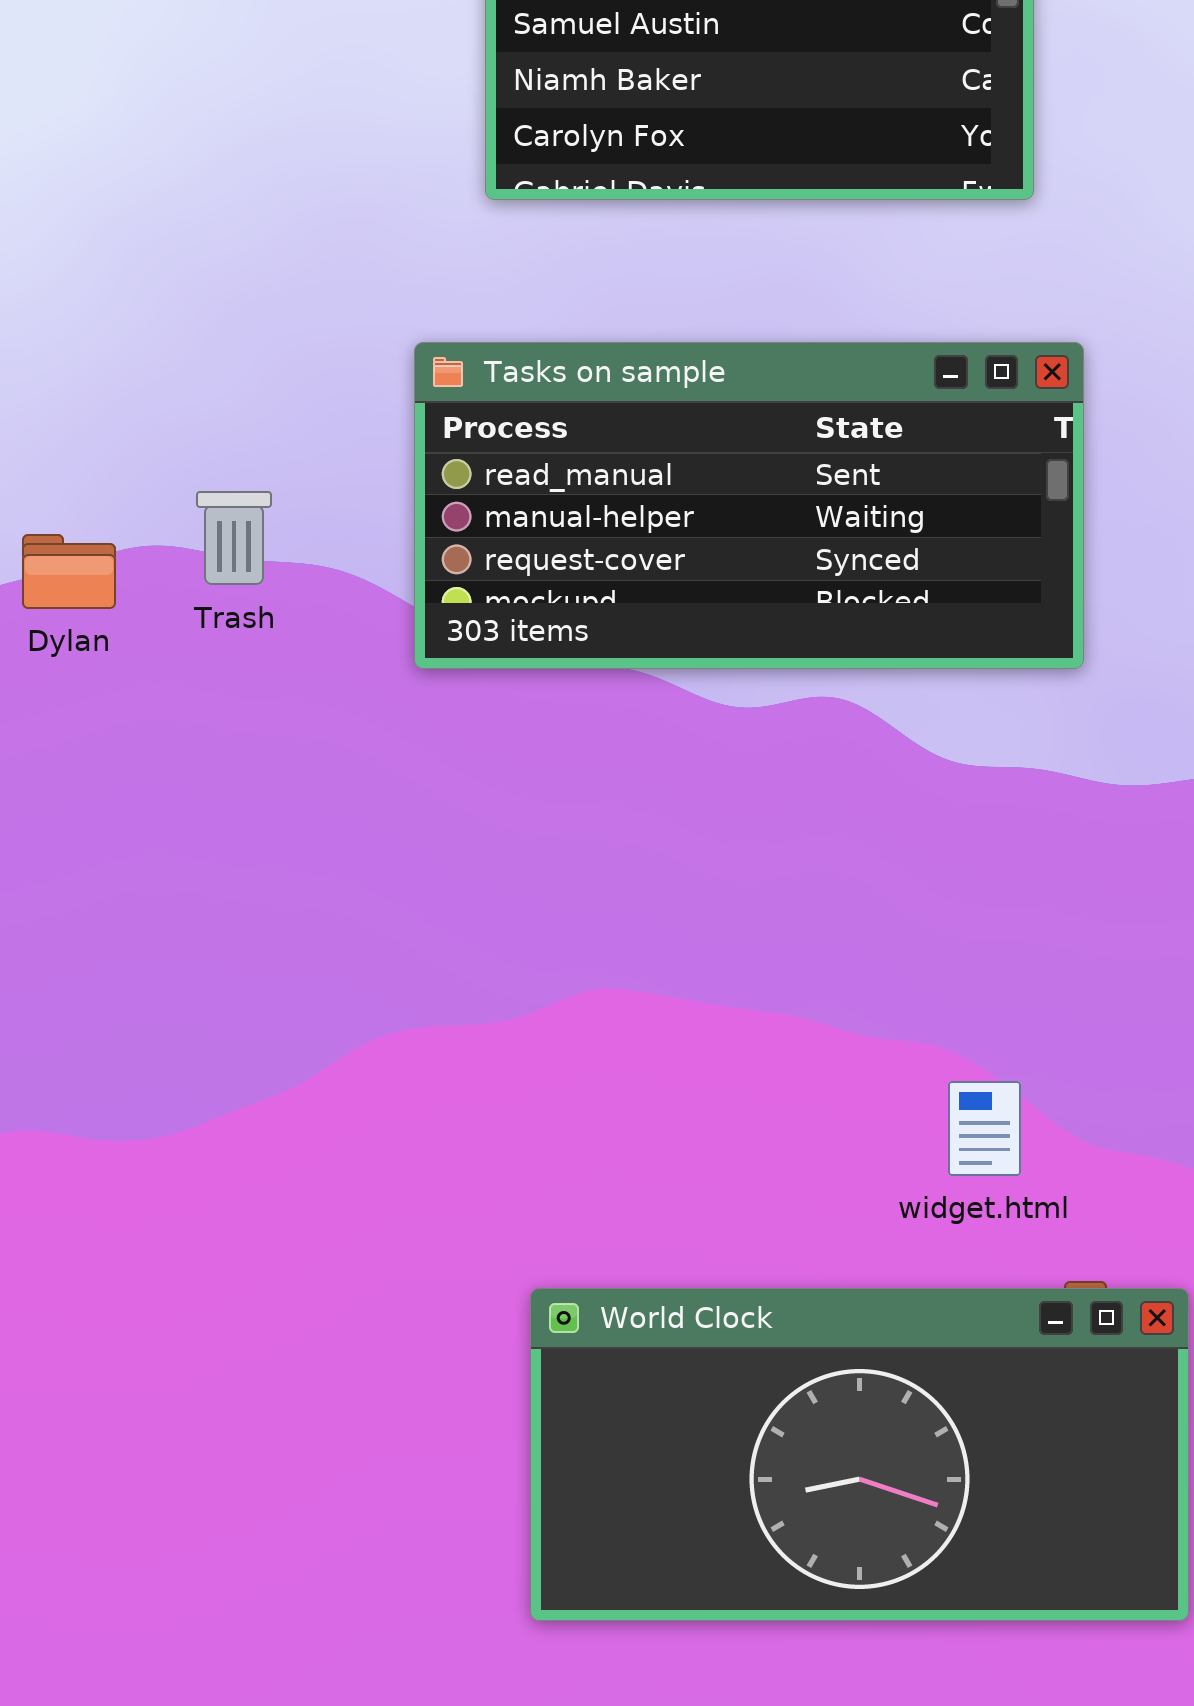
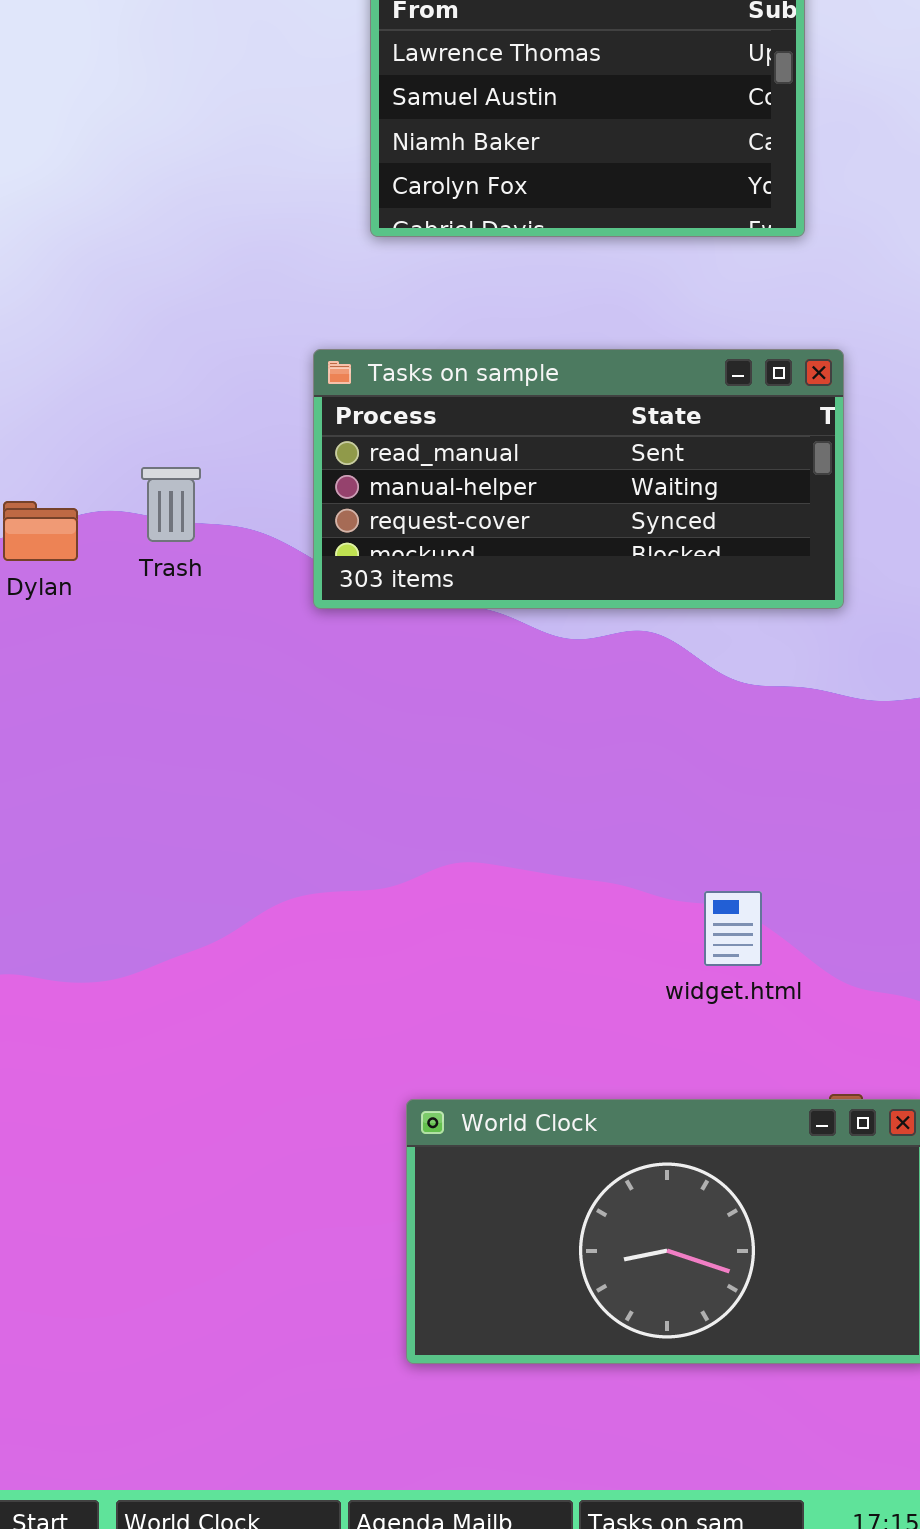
widget.html: [948,1081,1021,1176] -> [704,891,762,966], moved

